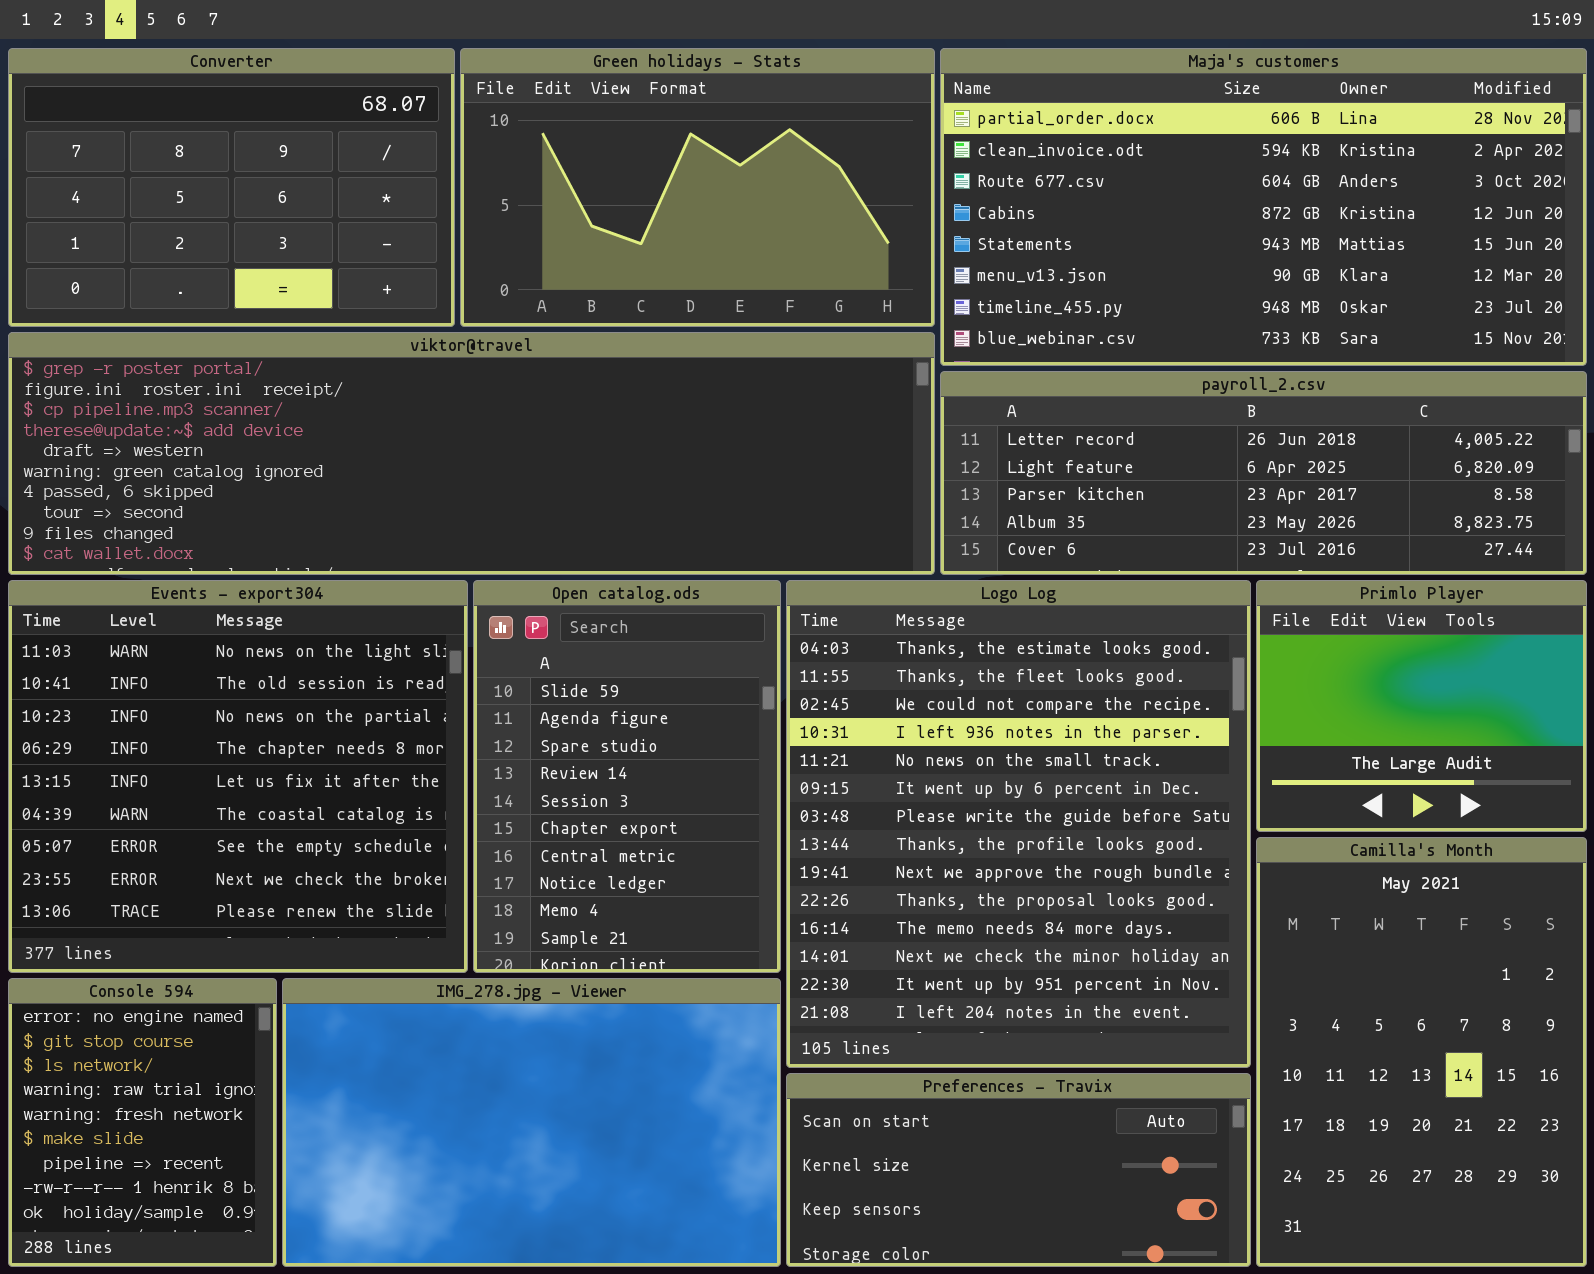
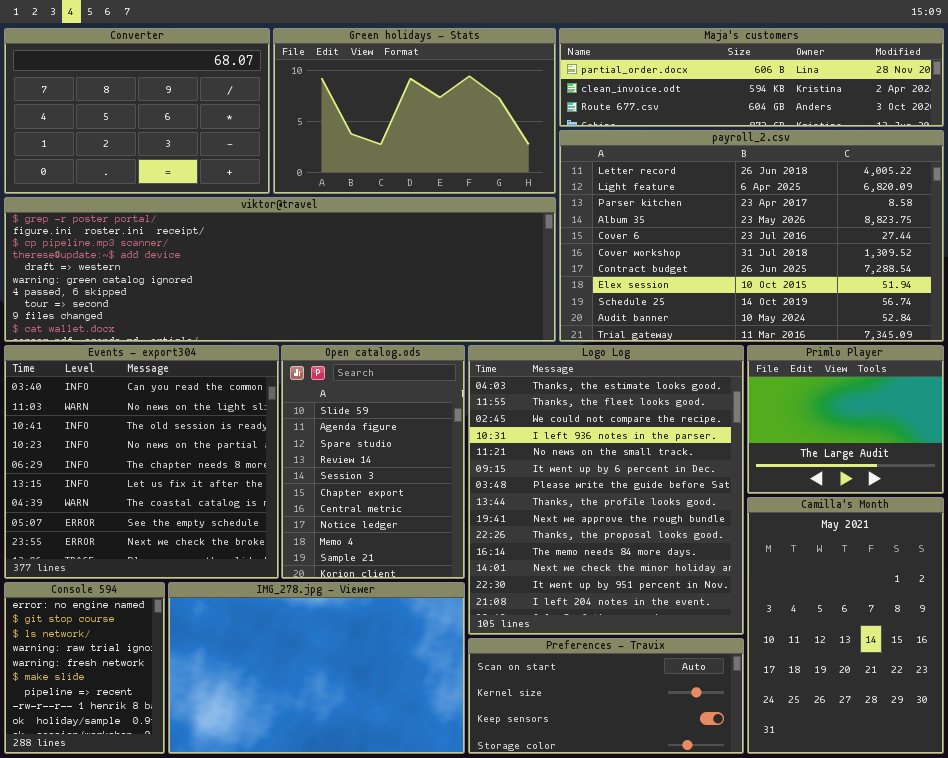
Maja's customers: [940,48,1587,366] -> [559,28,944,127], resized
payroll_2.csv: [940,371,1587,575] -> [559,130,944,342], resized
Events - export304: [8,580,468,973] -> [4,345,279,579], scrolled up 1 row

